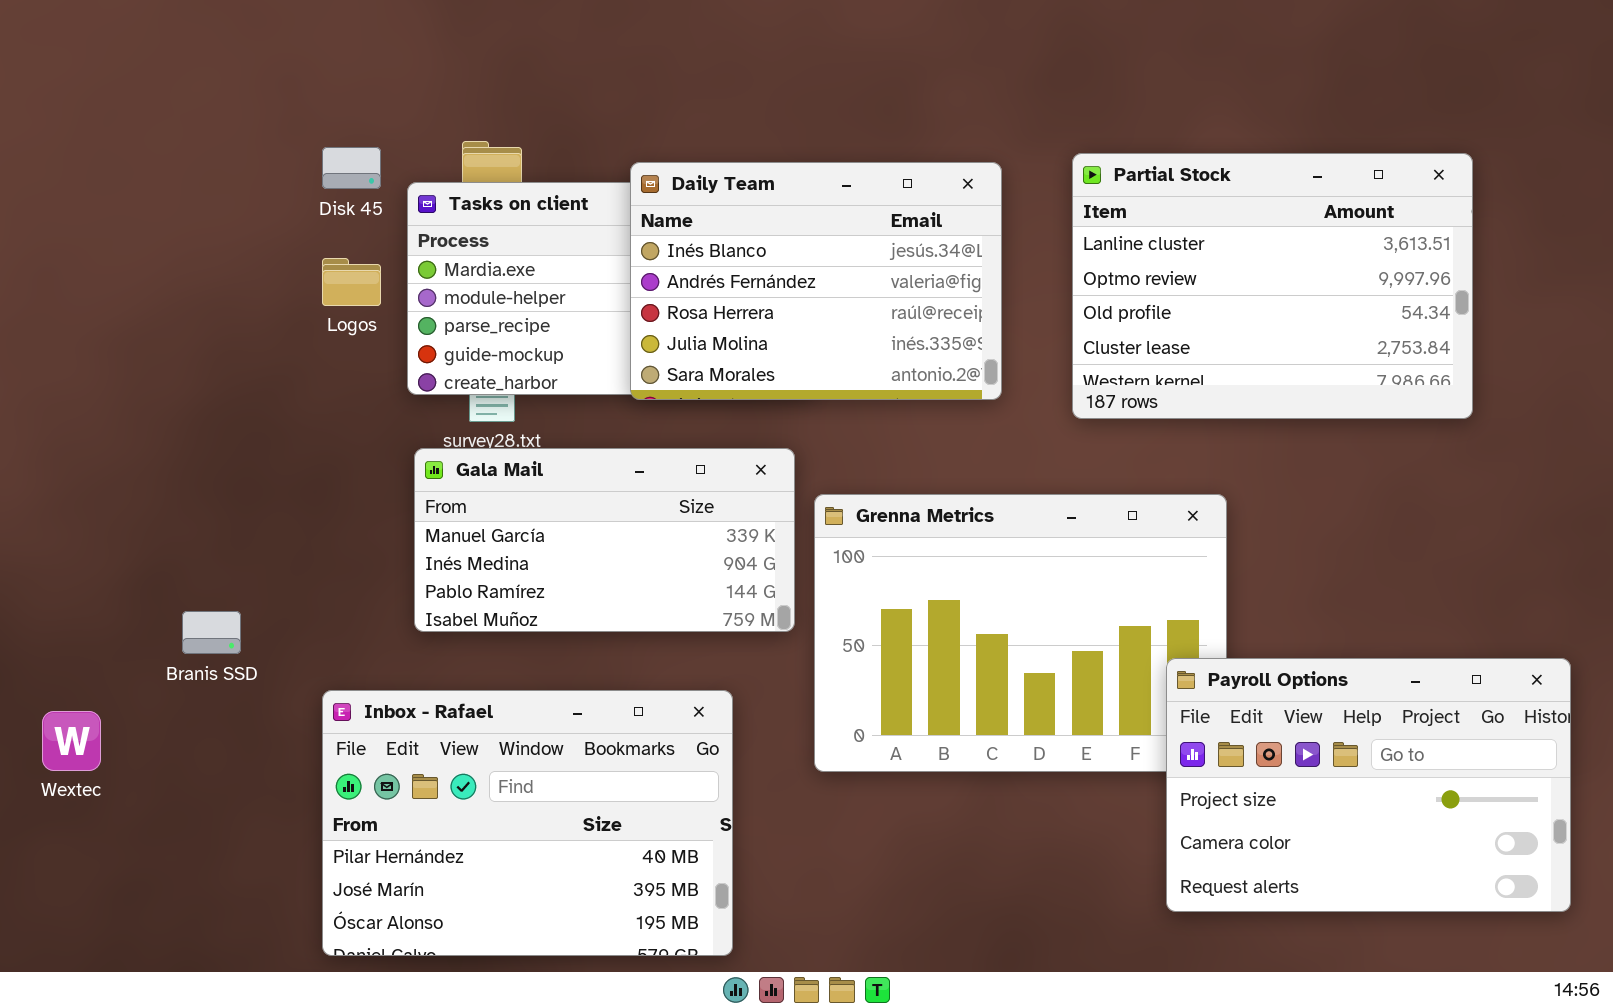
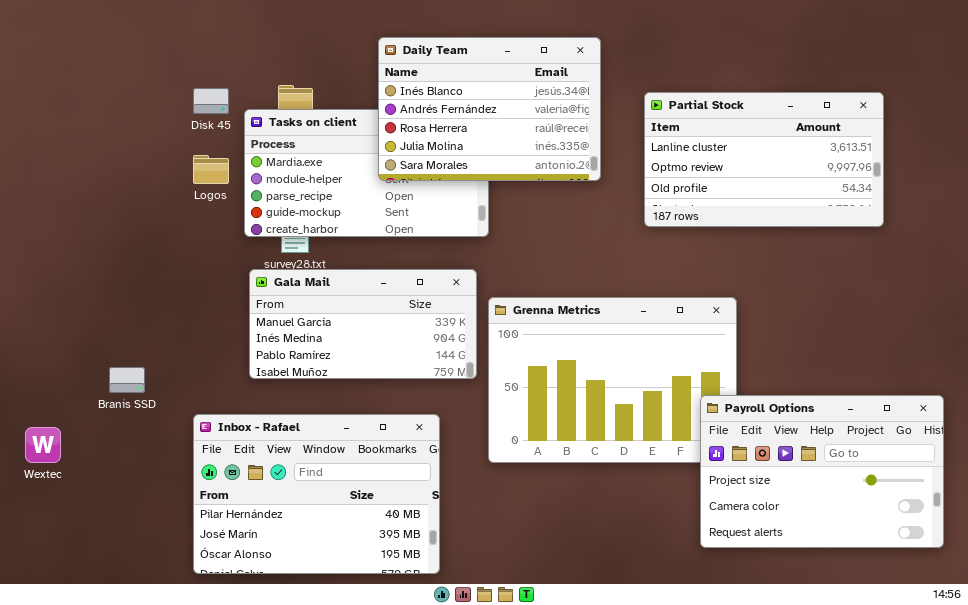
Partial Stock: [1072,153,1473,419] -> [644,92,884,227], resized
Daily Team: [630,162,1002,400] -> [378,37,601,181], moved

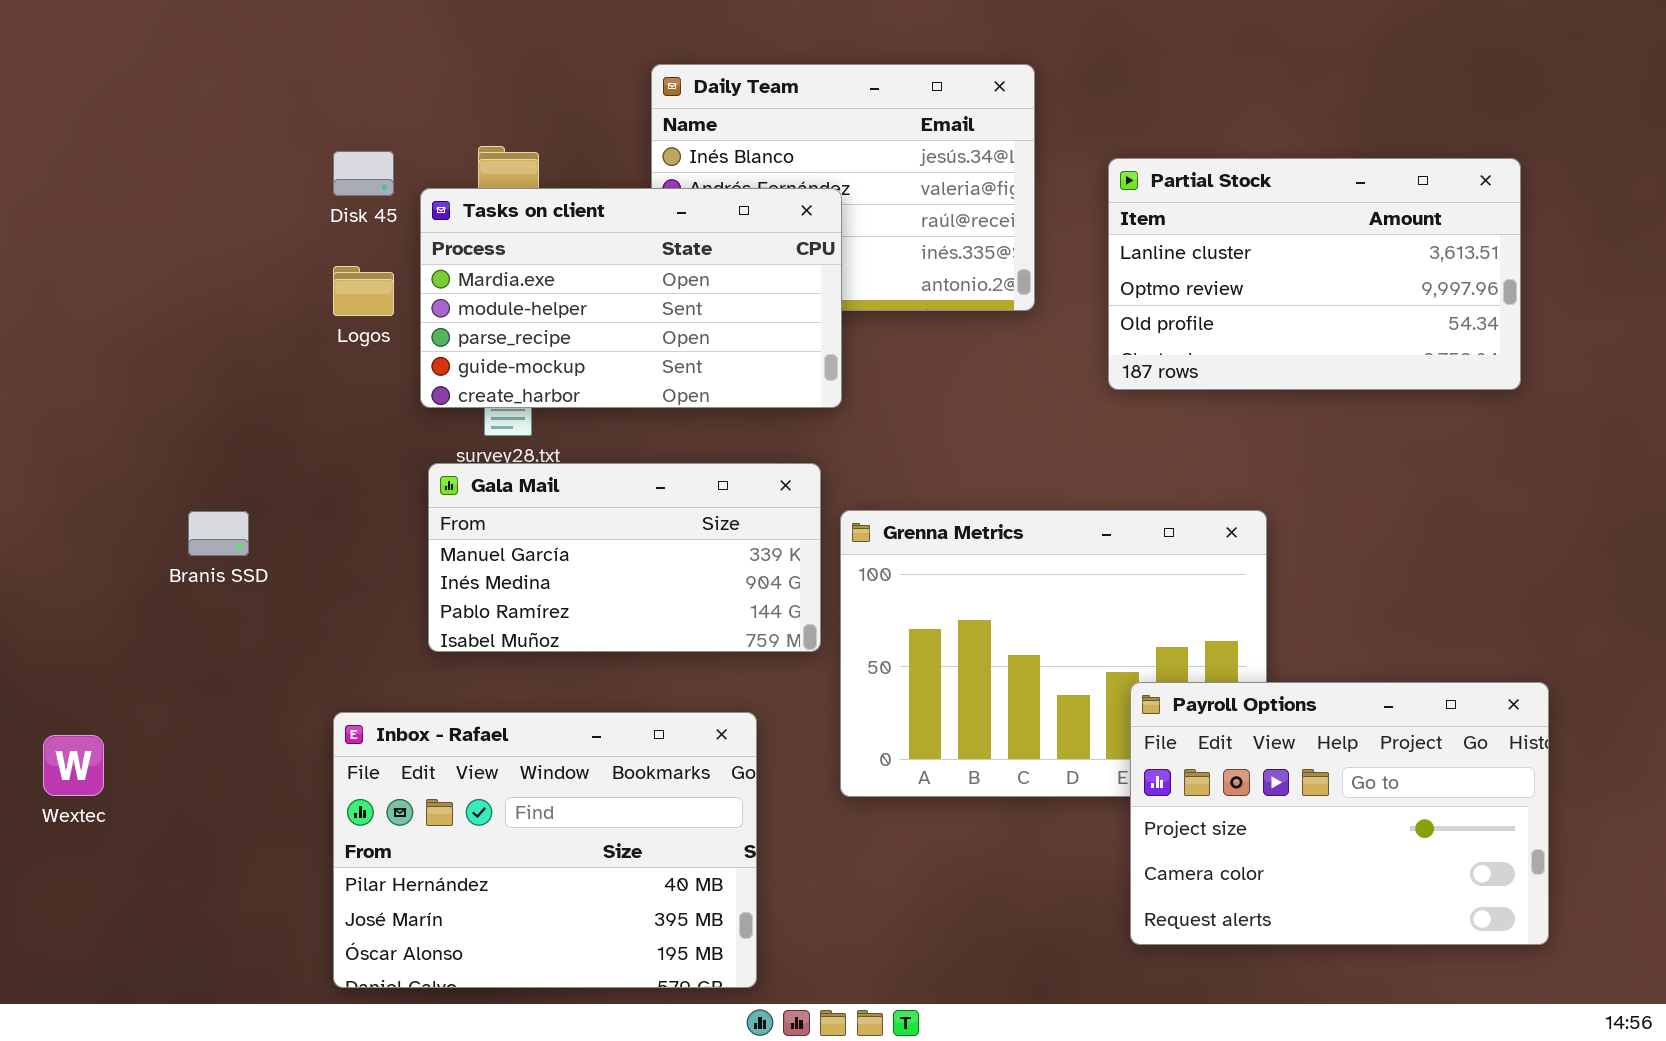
Tasks on client: [244,109,489,237] -> [420,188,842,408], raised
Branis SSD: [109,367,145,393] -> [188,511,249,556], moved
Payroll Options: [700,395,944,548] -> [1130,682,1549,945], moved

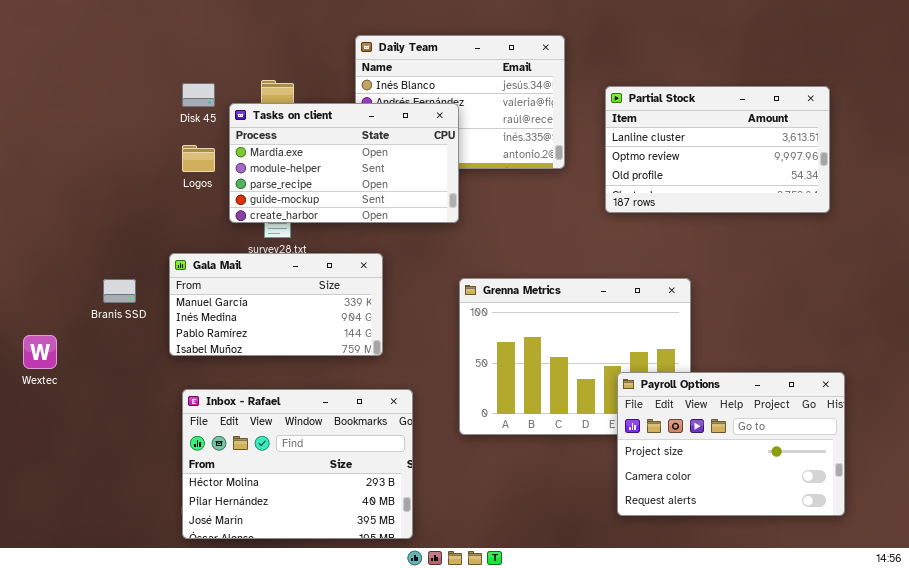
Gala Mail: [428,463,821,652] -> [169,253,383,356], moved
Inbox - Rafael: [333,712,757,988] -> [182,389,413,539], scrolled up 1 row
Wextec: [43,735,104,796] -> [23,335,57,369], moved

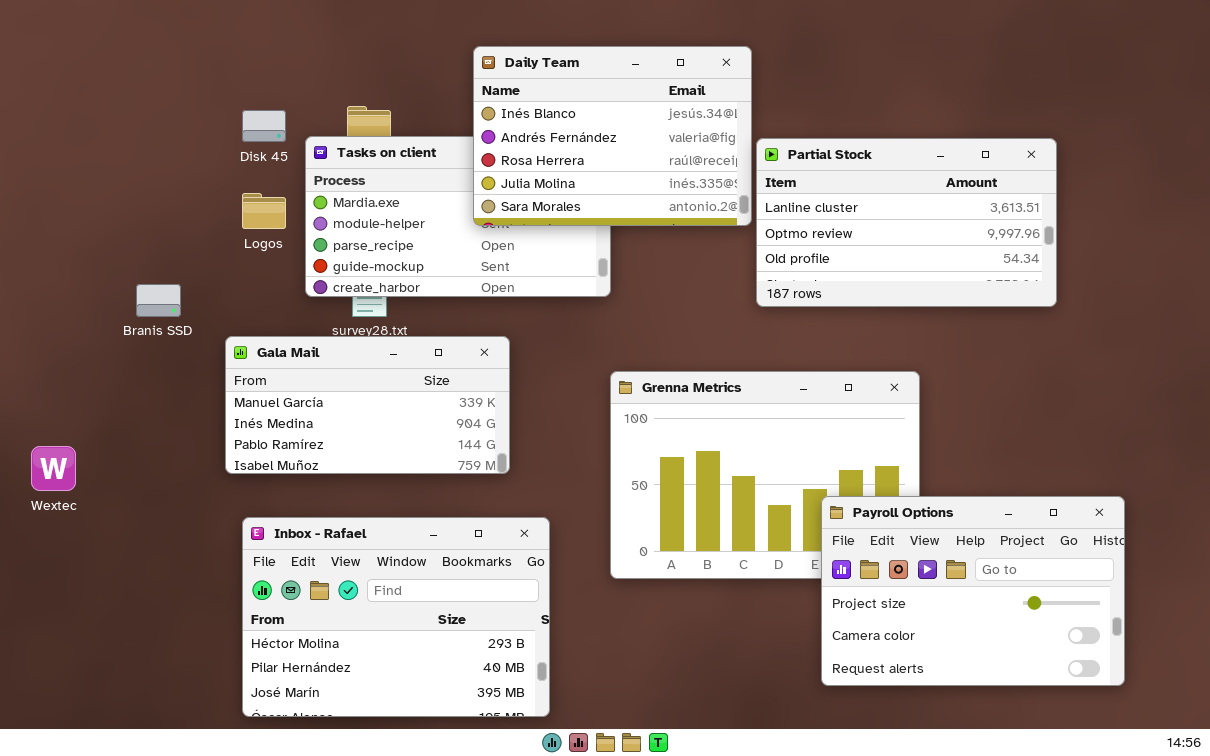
Daily Team: [355,35,565,169] -> [473,46,752,226], raised
Partial Stock: [605,86,830,213] -> [756,138,1057,307], moved
Branis SSD: [103,279,136,303] -> [136,284,181,317], moved

